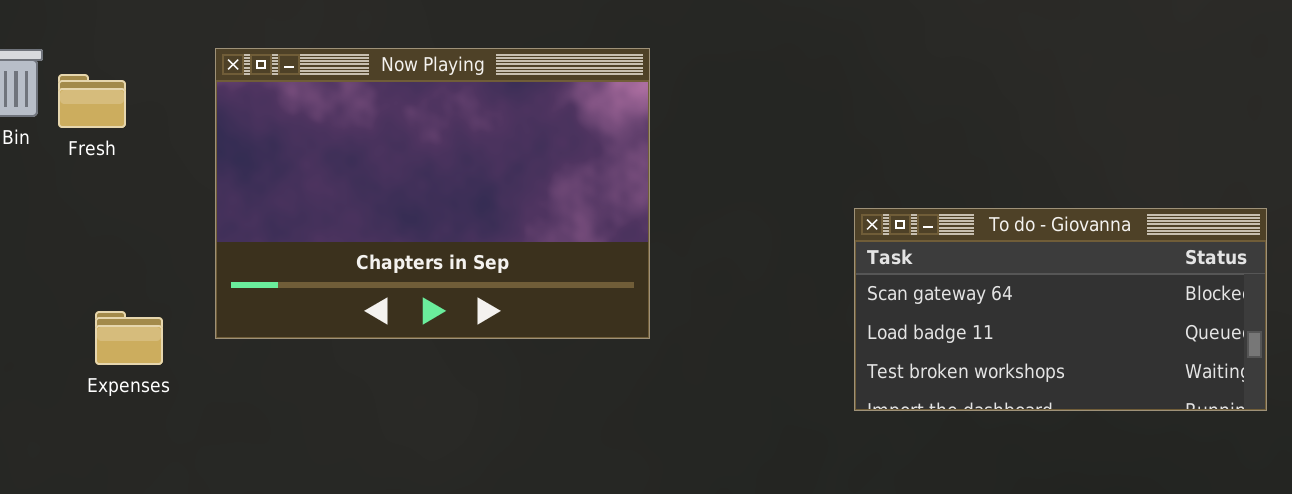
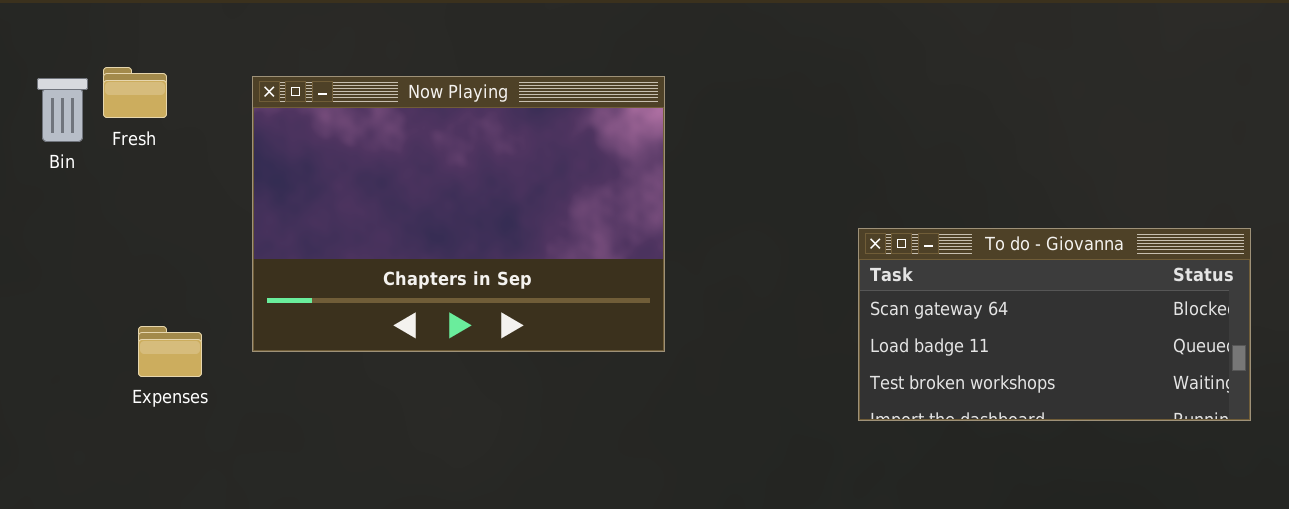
Fresh: [58,74,126,128] -> [103,67,167,118], moved

